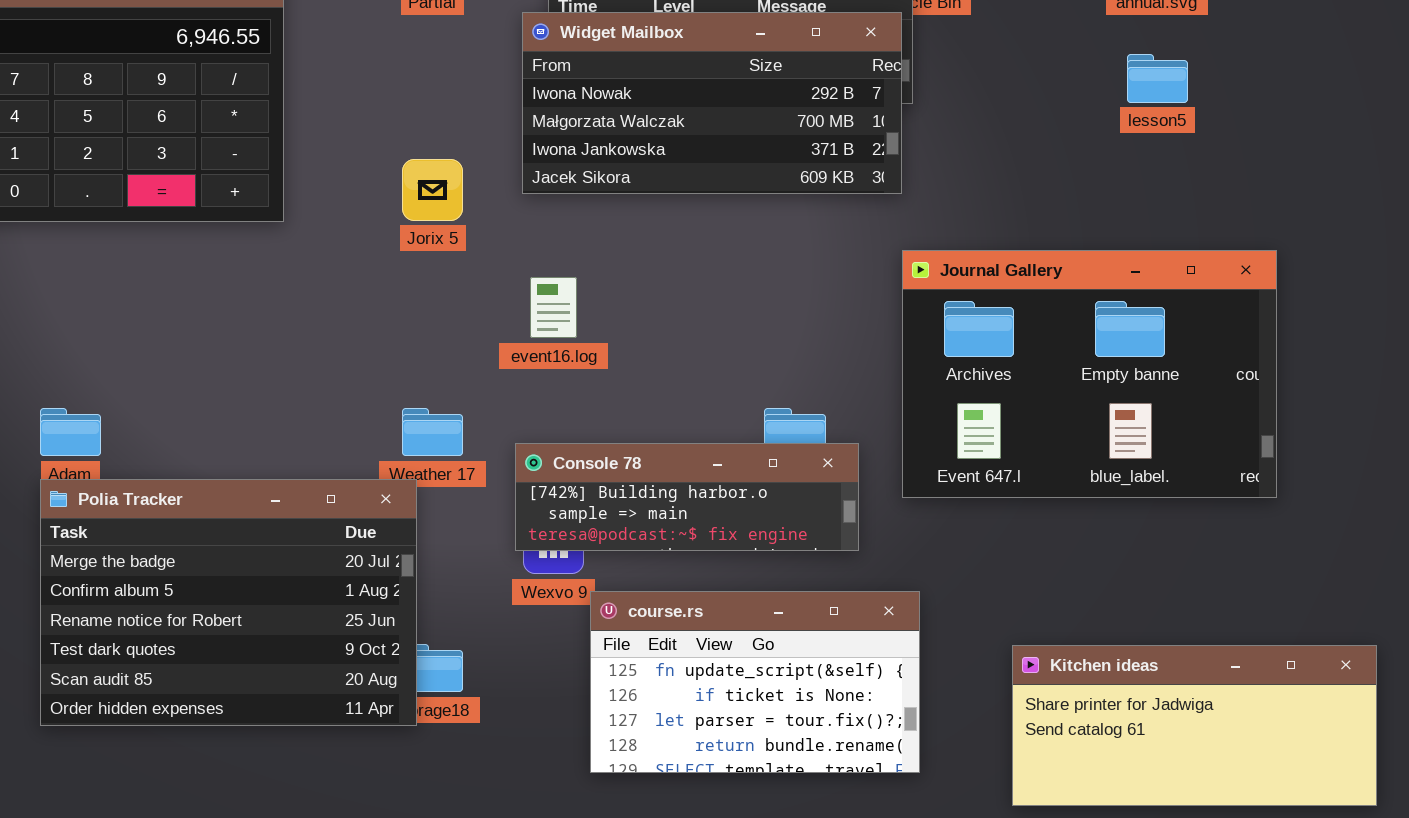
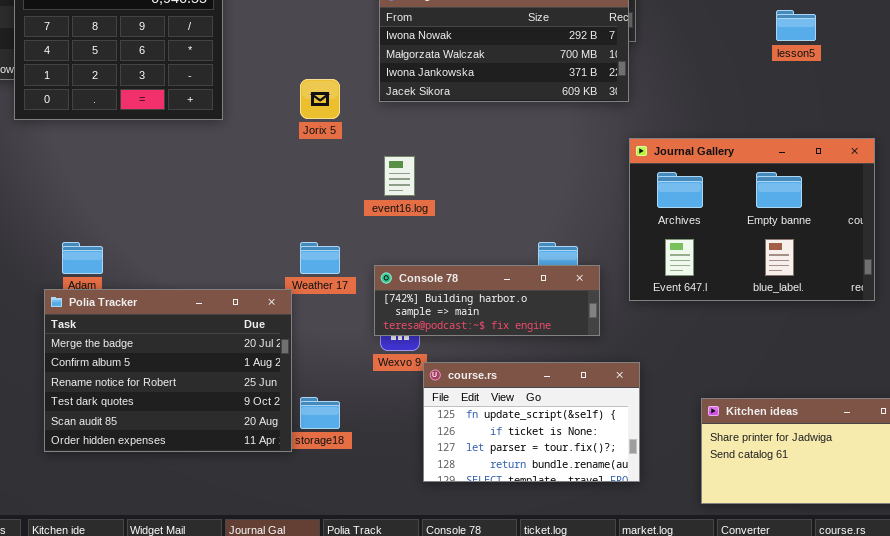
Polia Tracker: [40,479,417,726] -> [44,289,292,452], moved

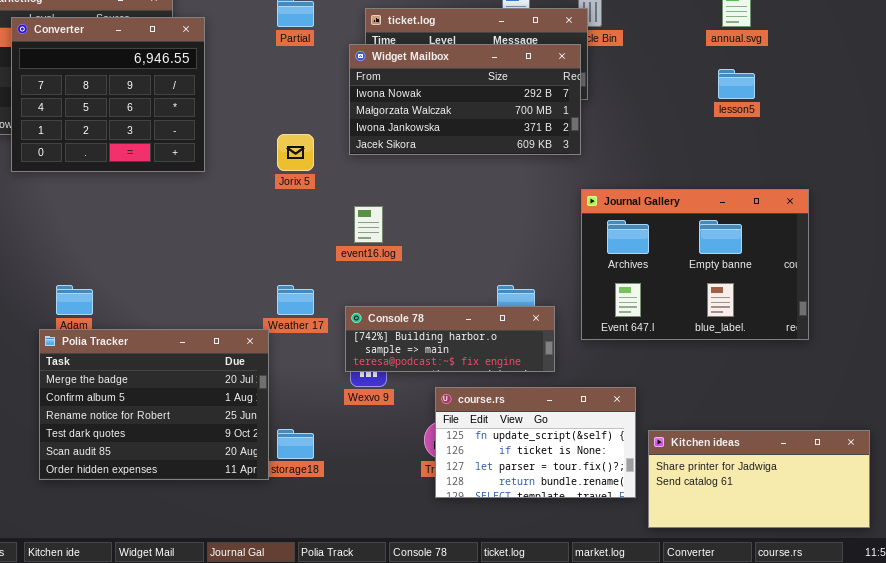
course.rs: [423,362,640,482] -> [435,387,636,498], moved

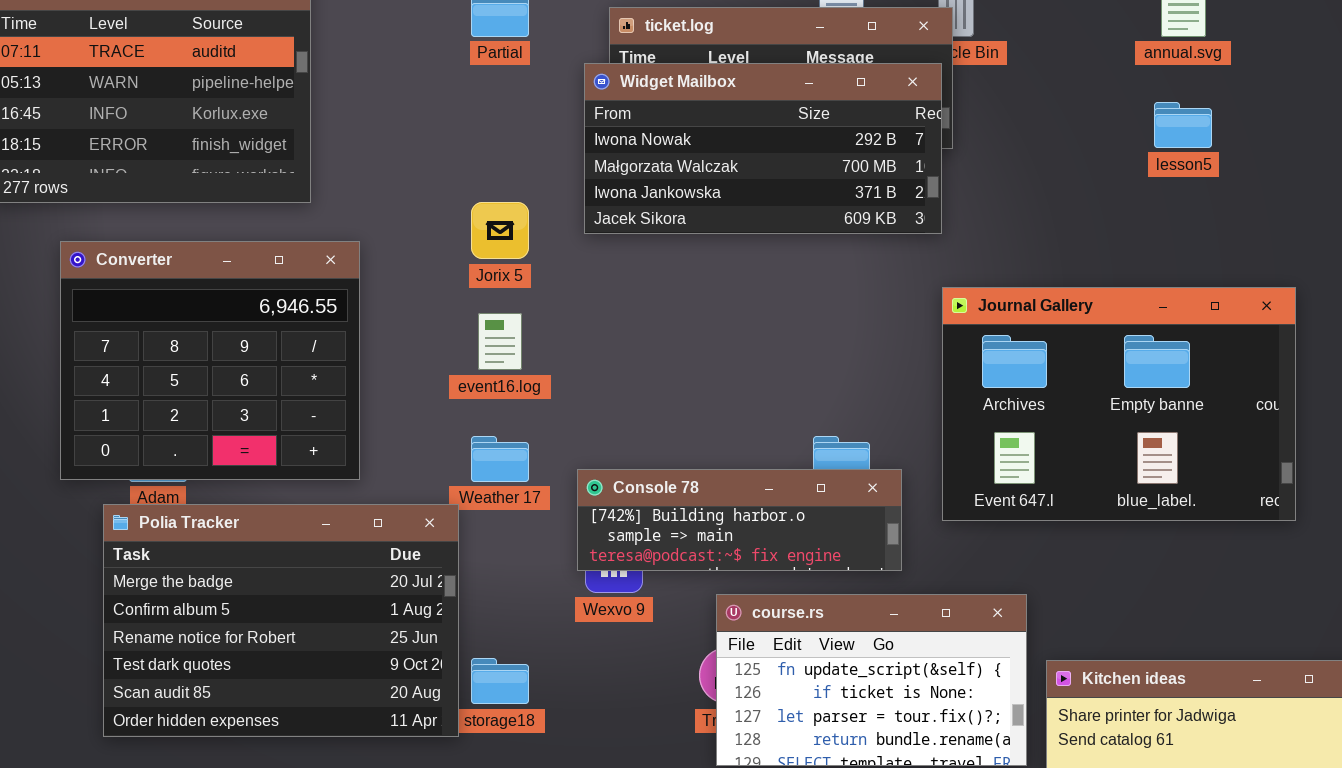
Converter: [11,17,205,172] -> [60,241,360,480], moved
event16.log: [354,206,383,243] -> [478,313,522,370], moved

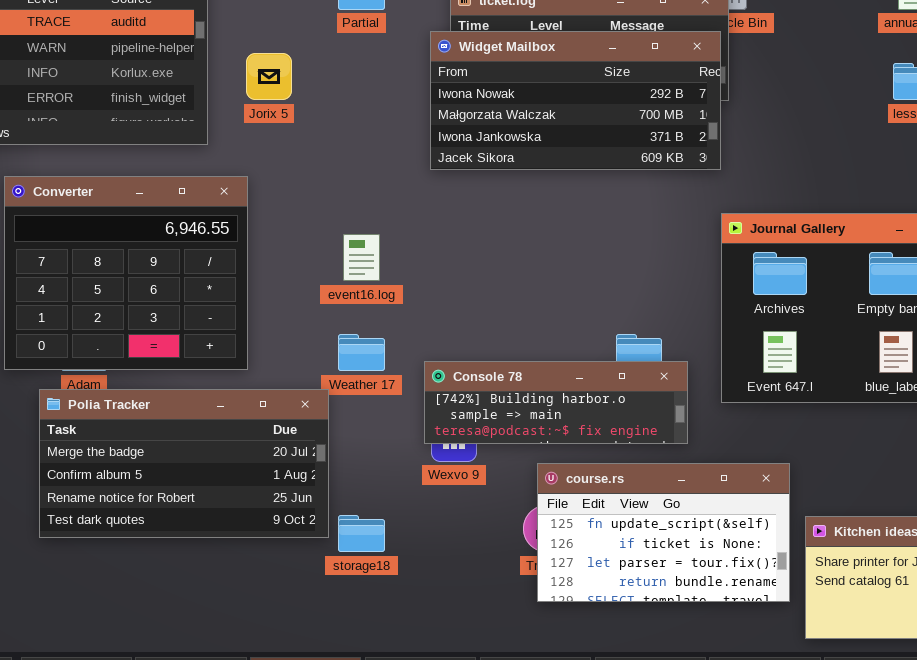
Jorix 5: [471,202,529,259] -> [246,53,292,100], moved
Polia Tracker: [103,504,459,737] -> [39,389,329,538], resized

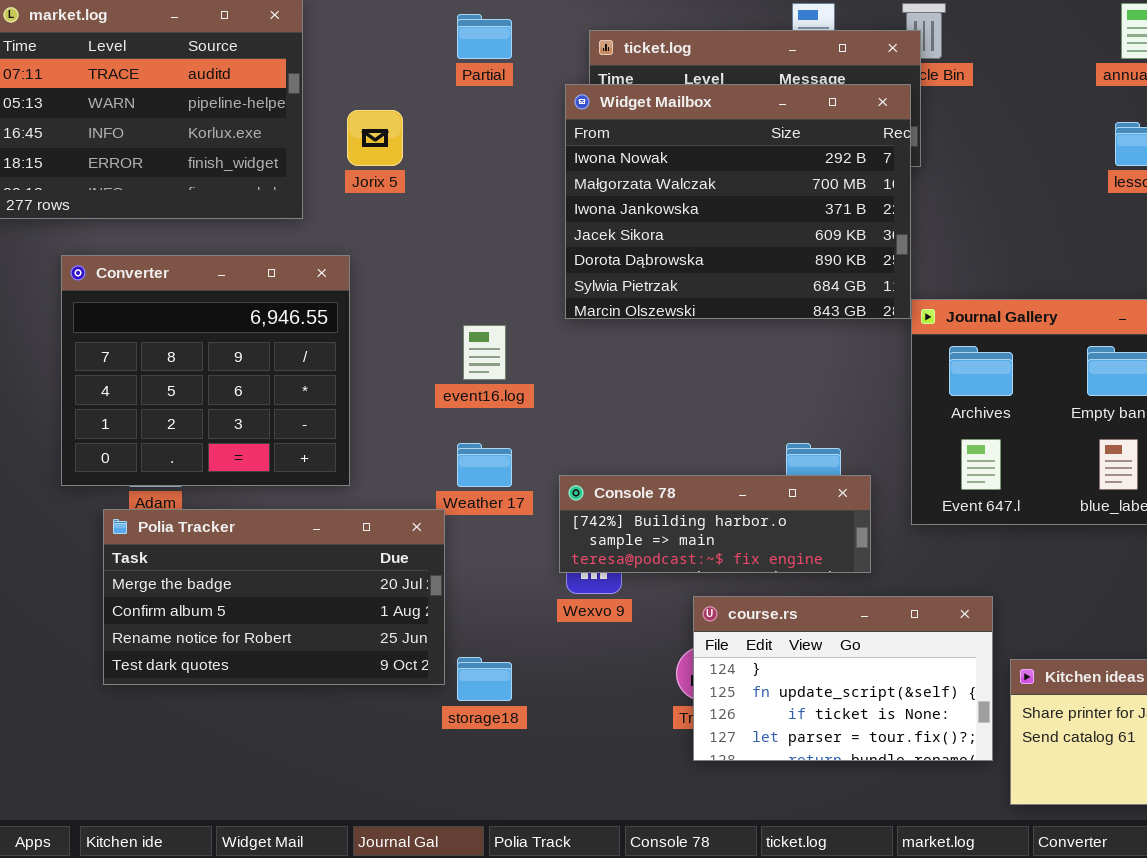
Widget Mailbox: [430,31,721,170] -> [565,84,911,319], resized
course.rs: [537,463,790,602] -> [693,596,993,761], scrolled up 1 row

